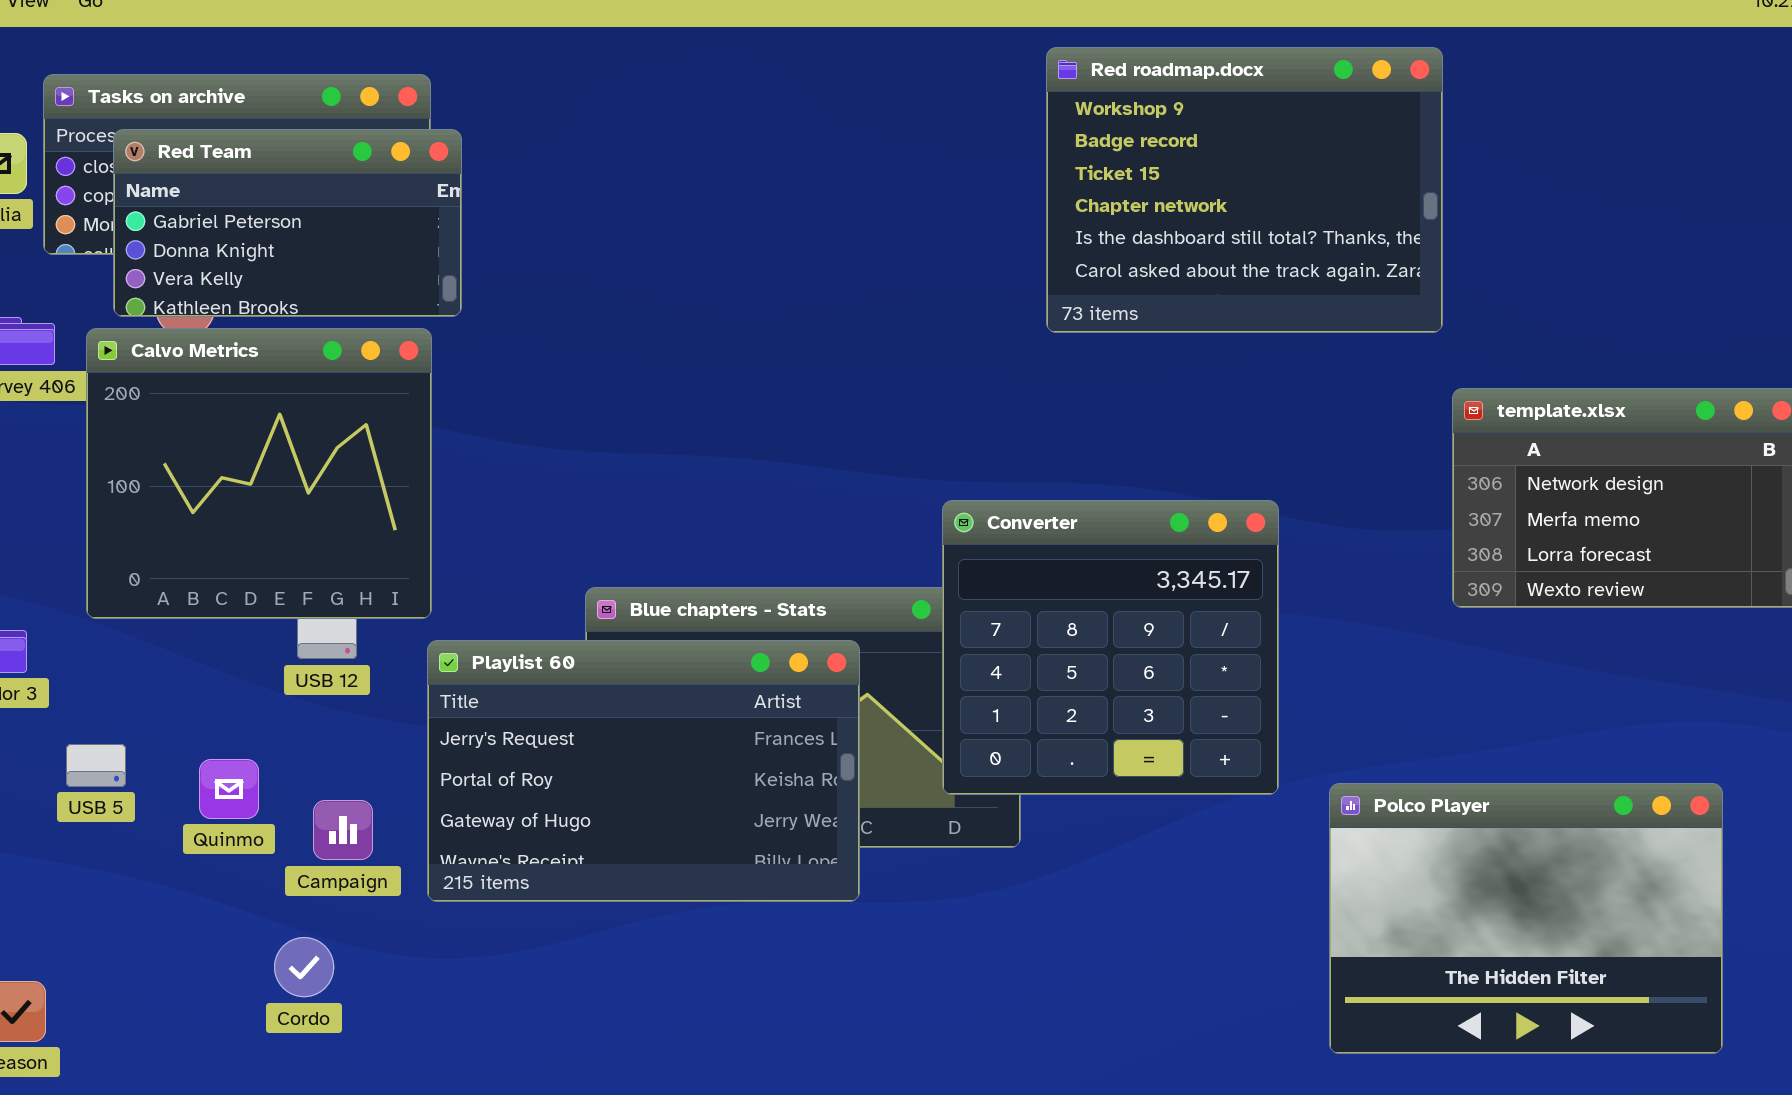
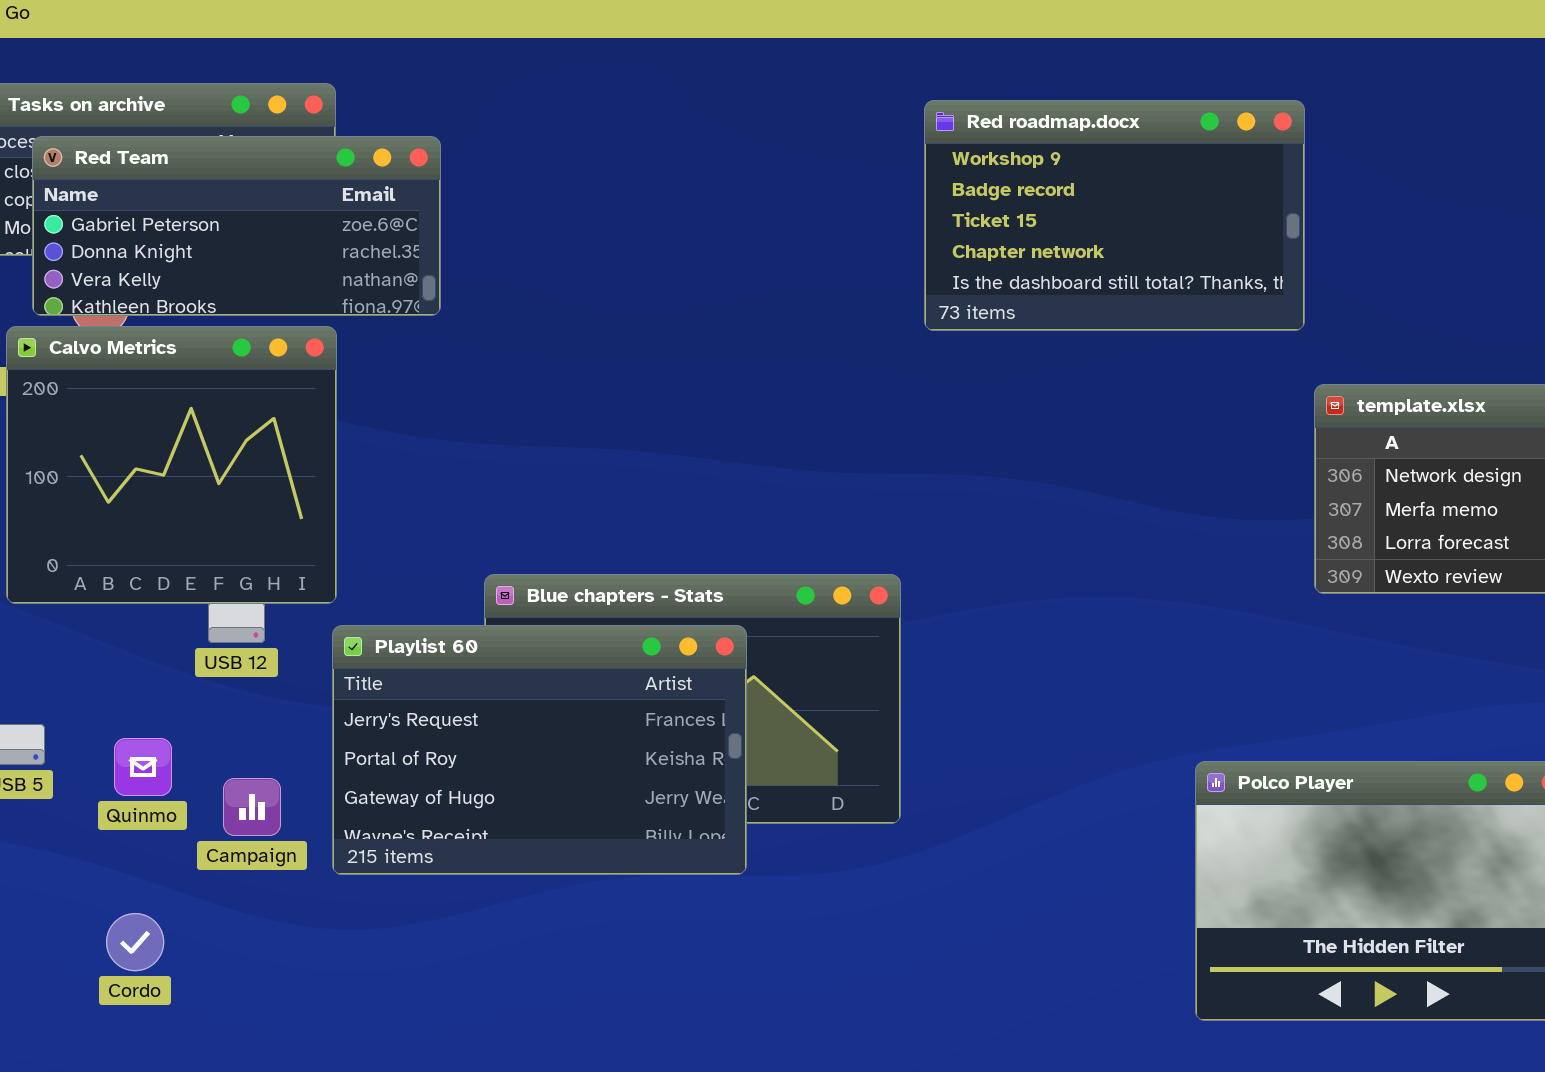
Red roadmap.docx: [1046,47,1443,333] -> [924,100,1305,331], resized
Red Team: [113,129,462,317] -> [32,136,441,316], resized
Converter: [942,500,1279,795] -> none, closed
Cordo: [274,937,334,997] -> [106,913,164,971], moved

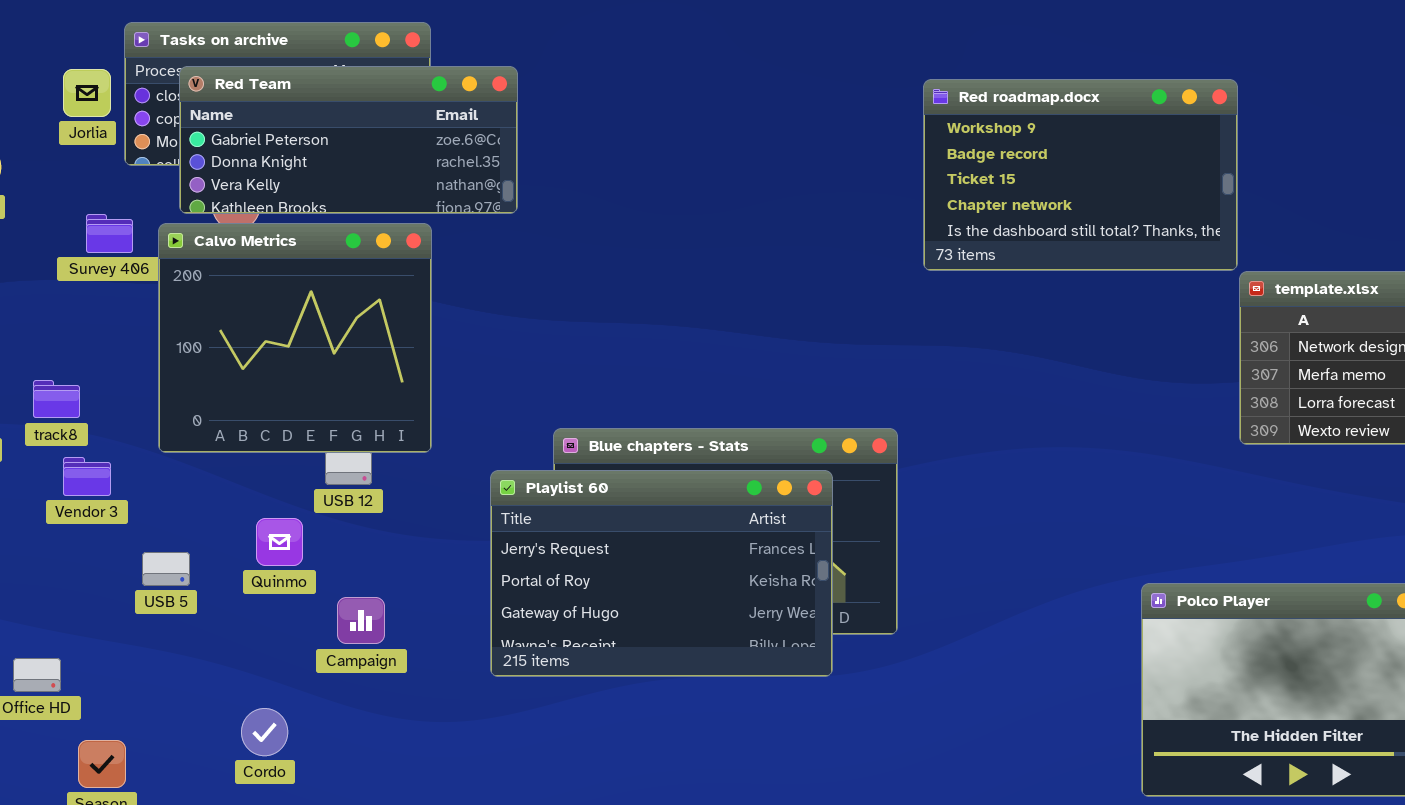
Red roadmap.docx: [924,100,1305,331] -> [923,79,1238,271], moved
Playlist 60: [332,625,747,875] -> [490,470,833,677], moved
Quinmo: [114,738,172,796] -> [256,518,303,566], moved

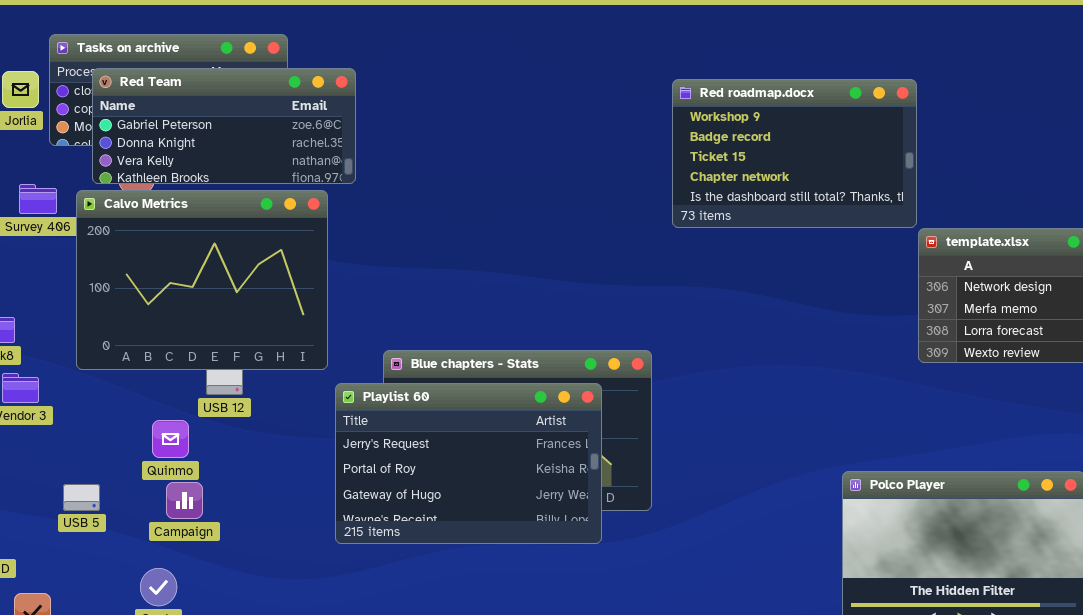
Calvo Metrics: [158,223,432,453] -> [76,190,328,370], resized
USB 5: [142,552,190,586] -> [63,484,100,511], moved
Campaign: [337,597,385,644] -> [166,482,203,519], moved

